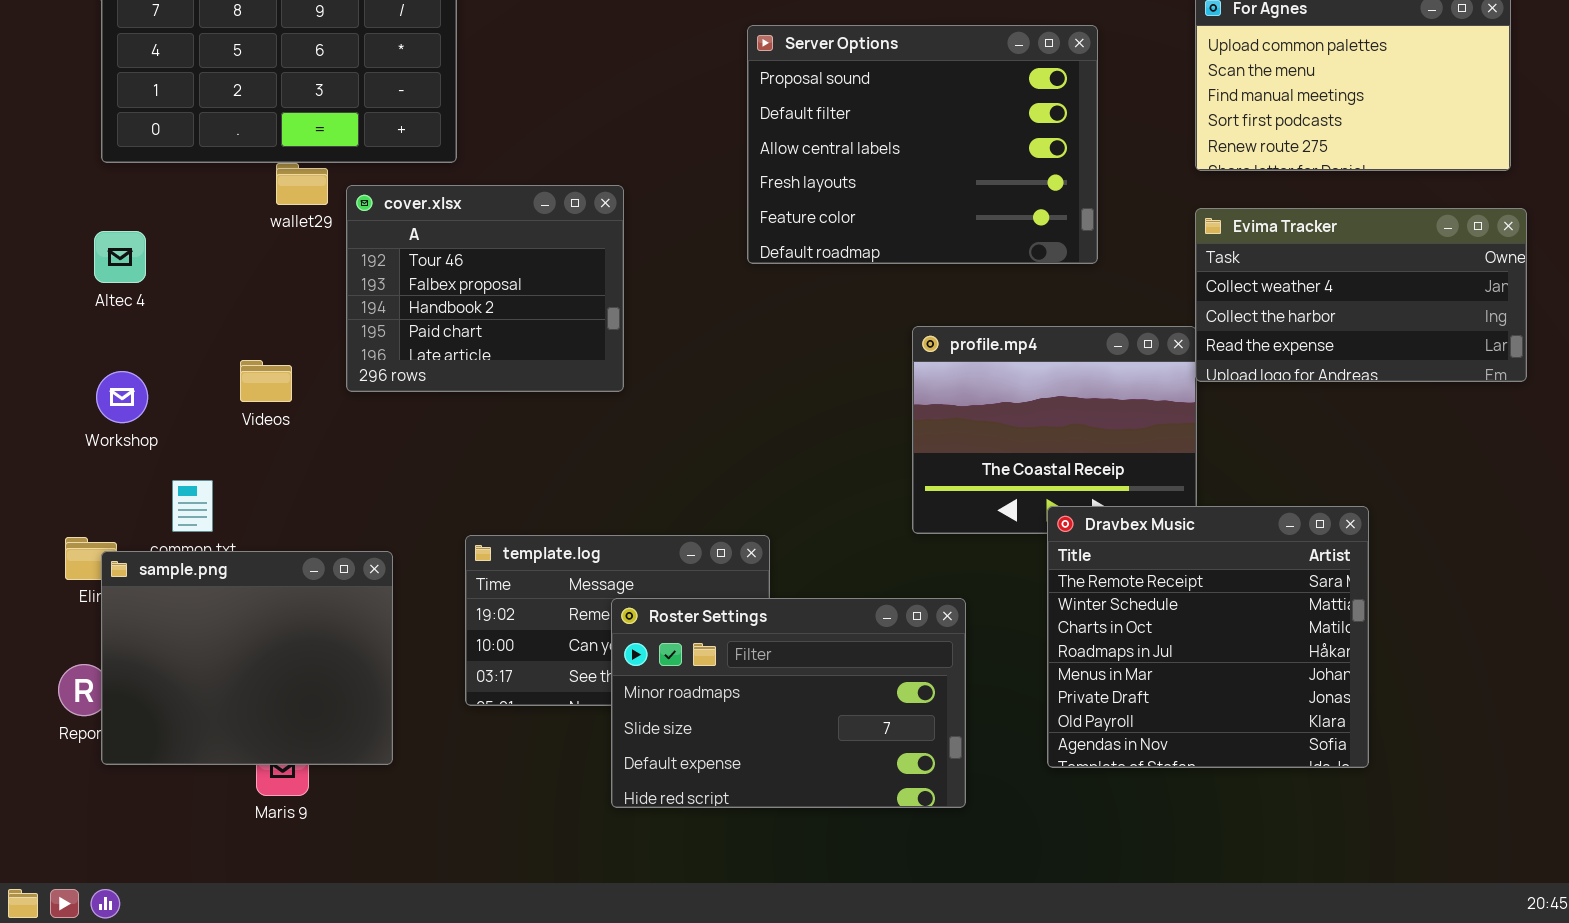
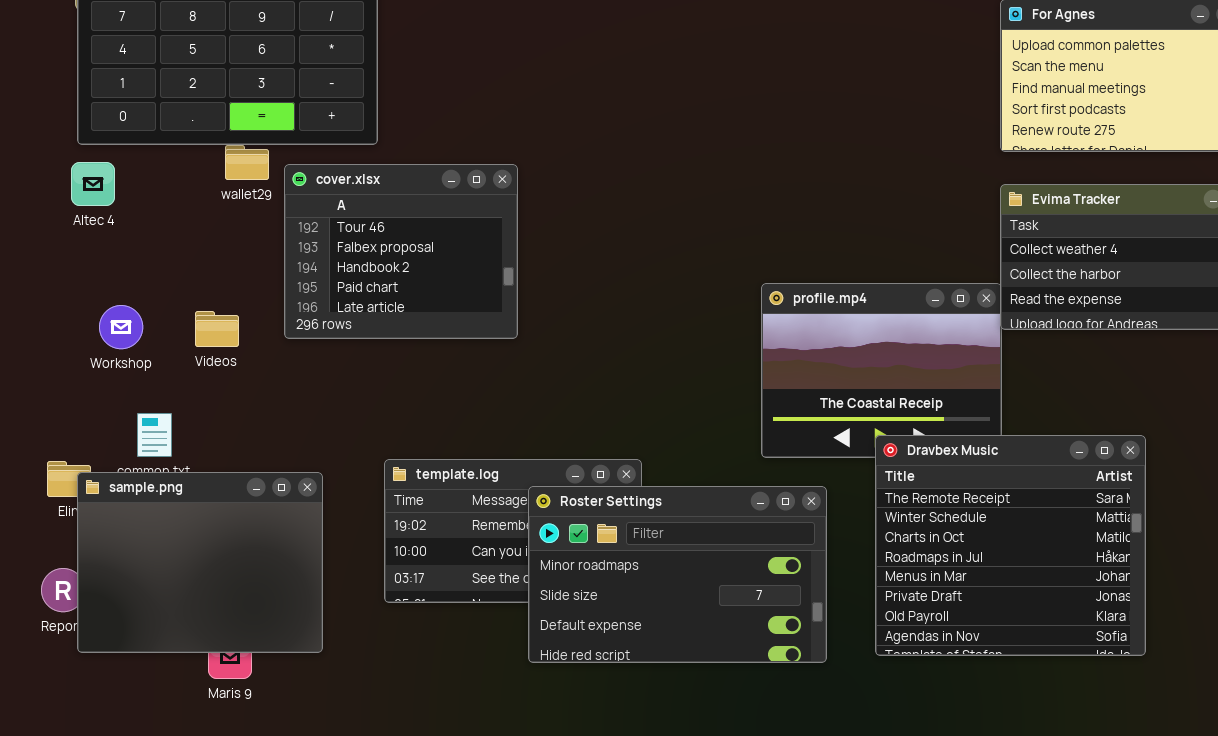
Server Options: [747,25,1098,264] -> none, closed
Altec 4: [94,231,146,283] -> [71,162,115,206], moved
Workshop: [96,371,148,423] -> [99,305,143,349], moved
Roster Settings: [611,598,966,808] -> [528,486,827,663], moved

